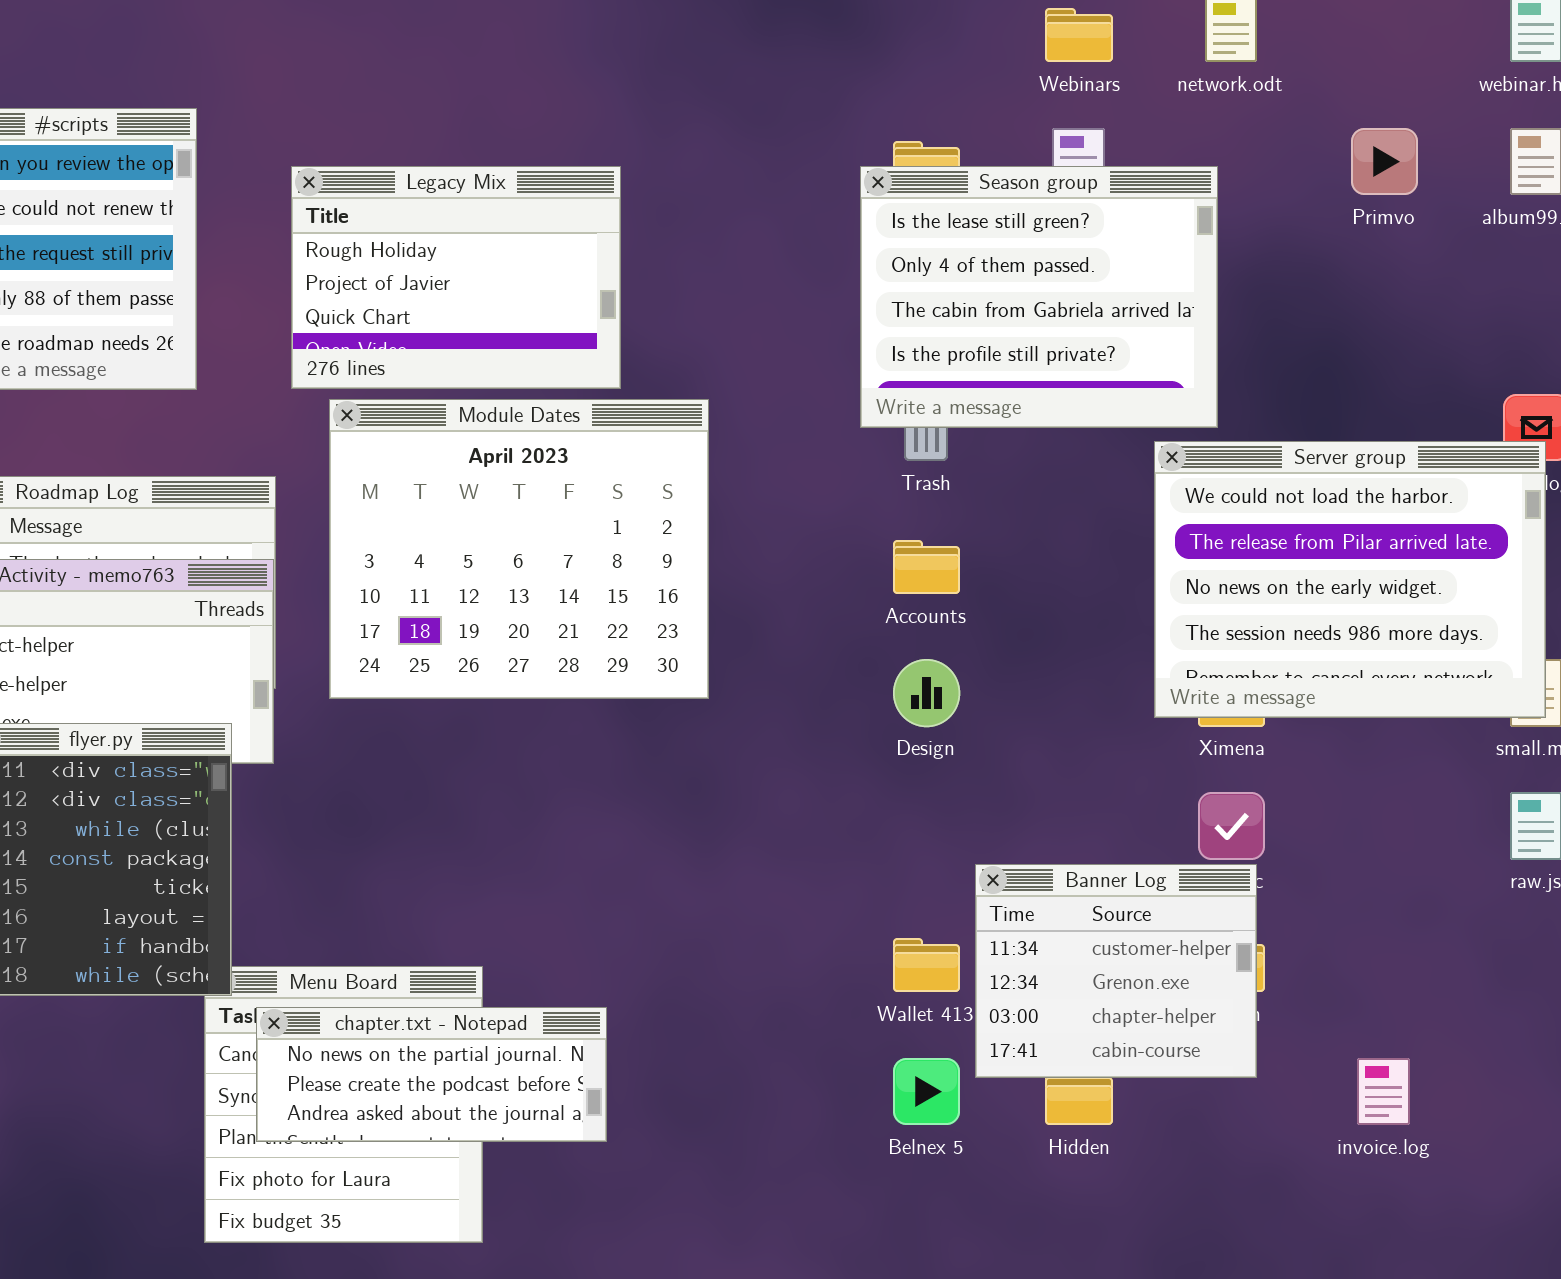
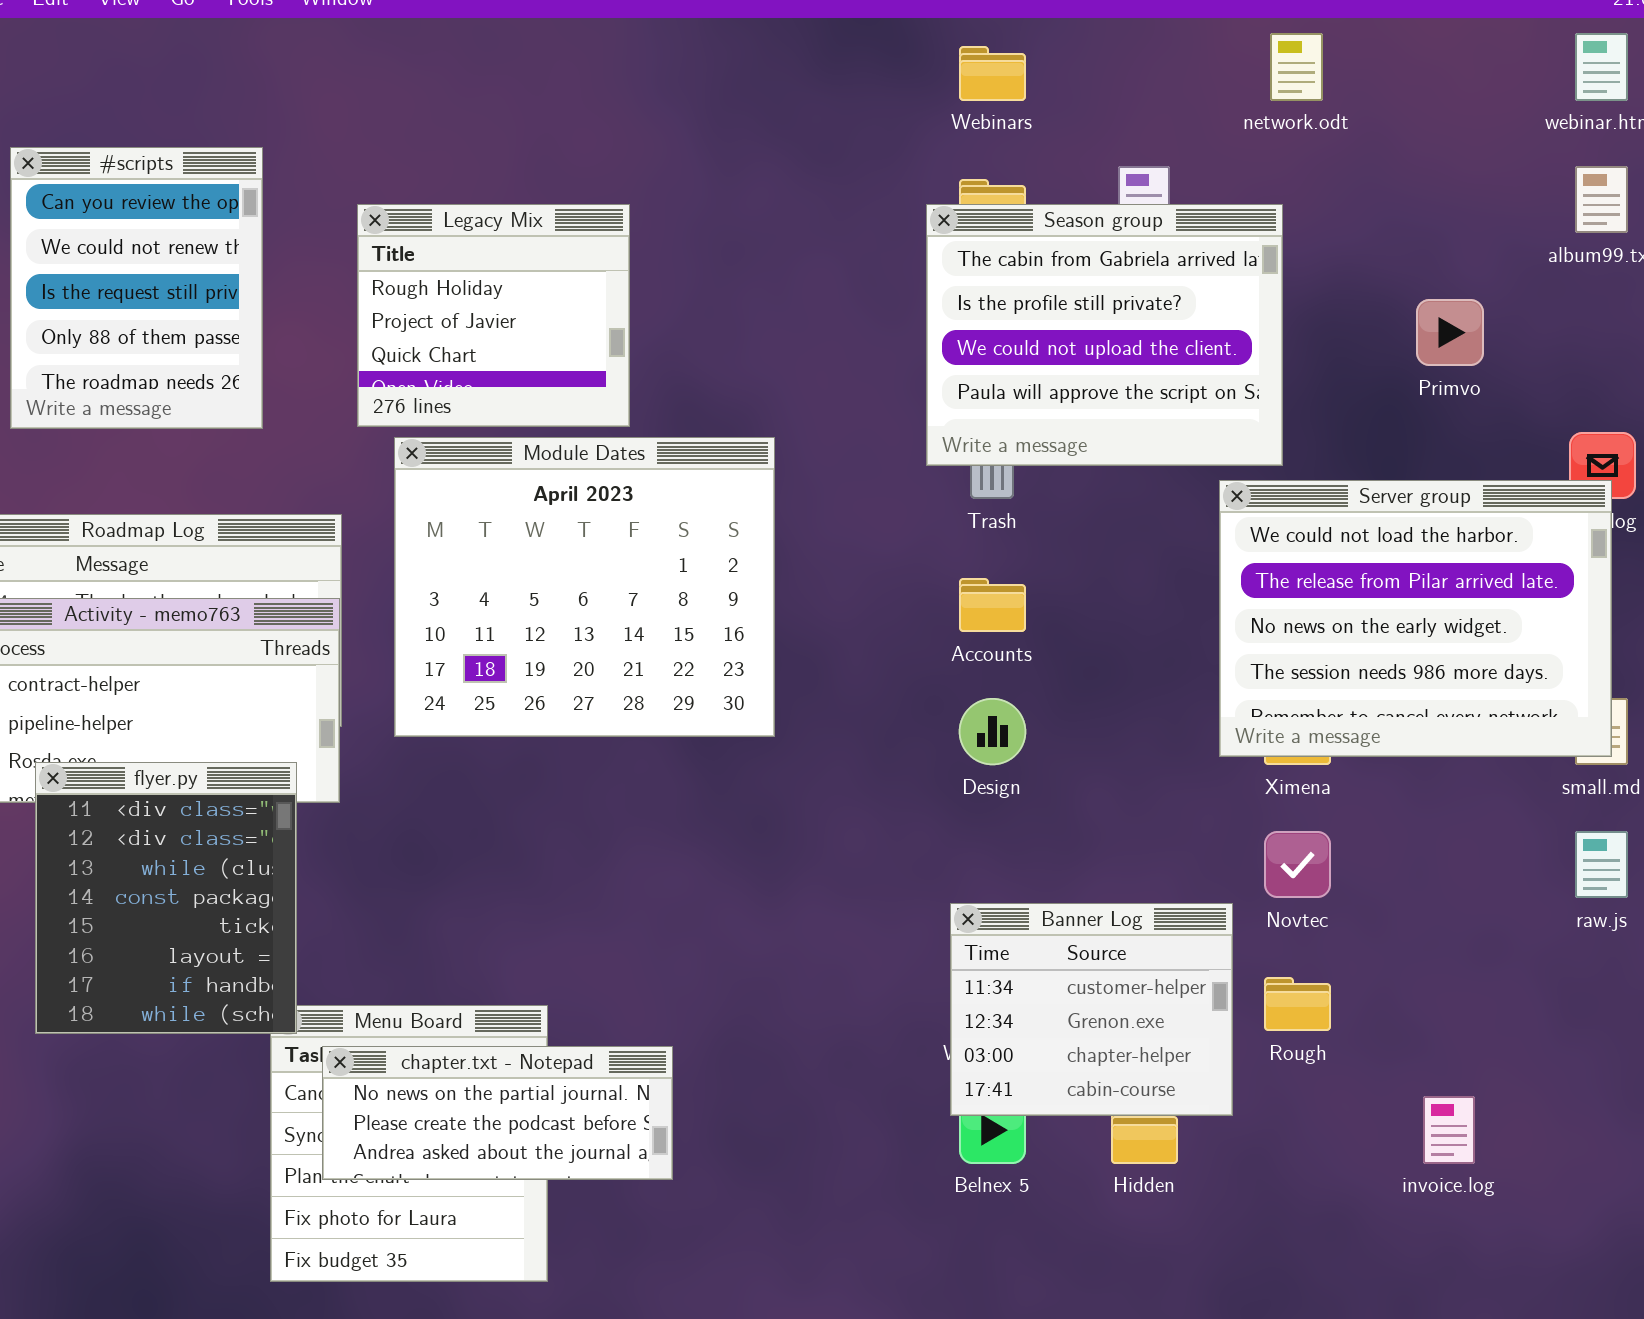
Webinars: [1045,8,1113,62] -> [959,46,1026,101], moved
Primvo: [1351,128,1418,195] -> [1416,299,1484,366], moved
Legacy Mix: [291,166,621,389] -> [357,204,630,427], resized
Season group: [860,166,1218,428] -> [926,204,1283,466], scrolled down 2 rows
Banner Log: [975,864,1257,1078] -> [950,903,1233,1116], moved

